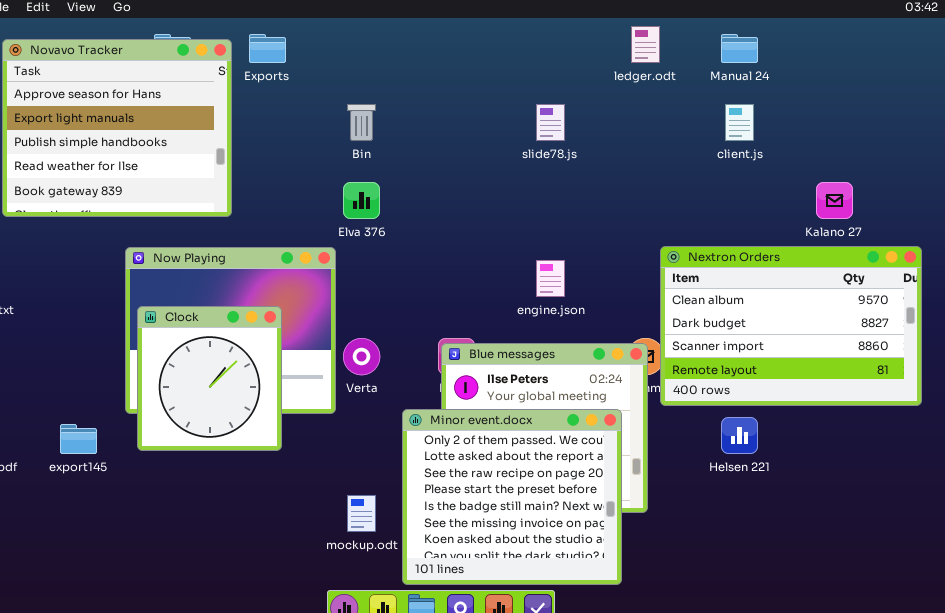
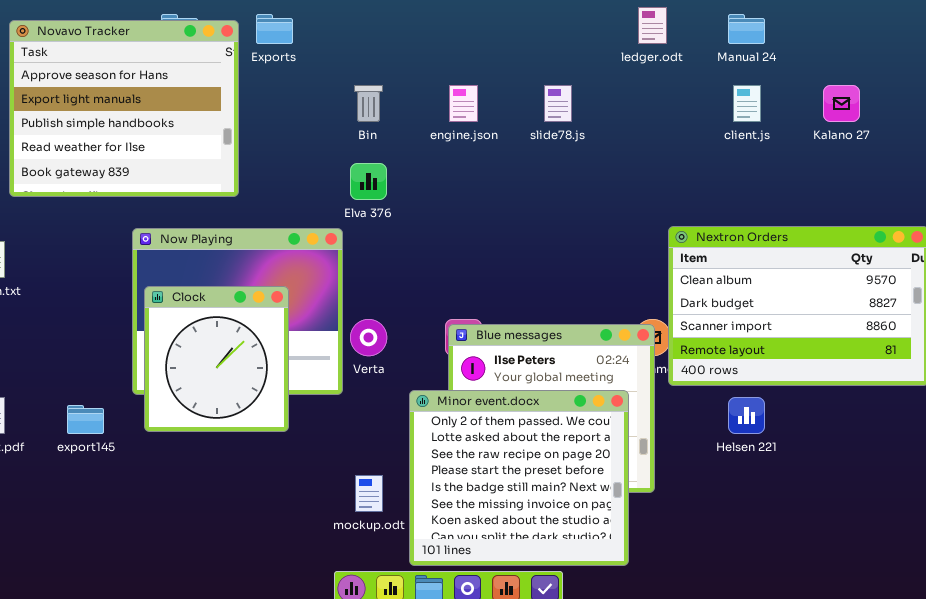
Kalano 27: [816,182,853,219] -> [823,85,860,122], moved
engine.json: [536,260,565,297] -> [449,85,478,122], moved

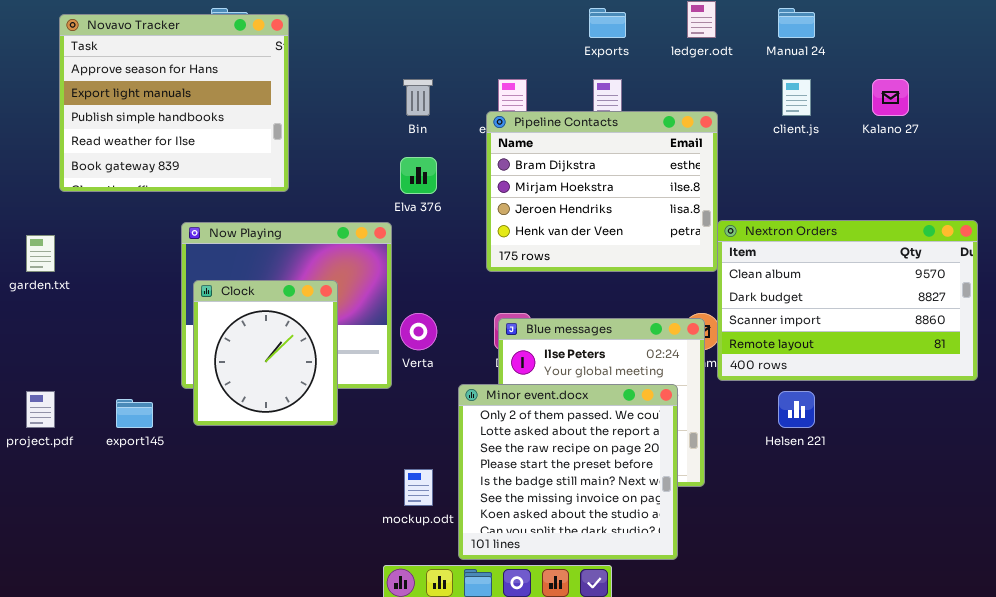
Exports: [256,14,293,44] -> [589,8,626,38], moved
Pipeline Contacts: none -> [486,111,718,272], opened

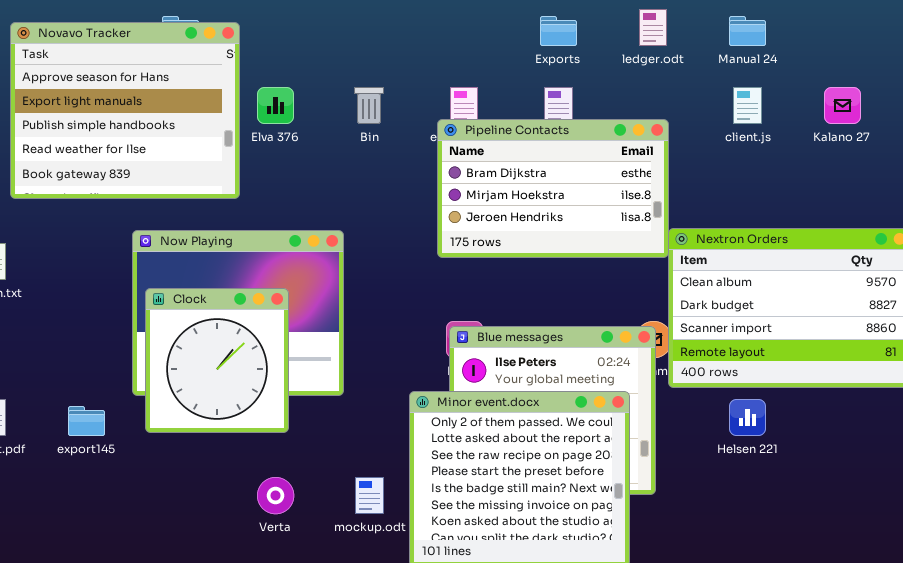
Pipeline Contacts: [486,111,718,272] -> [437,119,669,258], resized
Elva 376: [400,157,437,194] -> [257,87,294,124], moved
Verta: [400,313,437,350] -> [257,477,294,514], moved

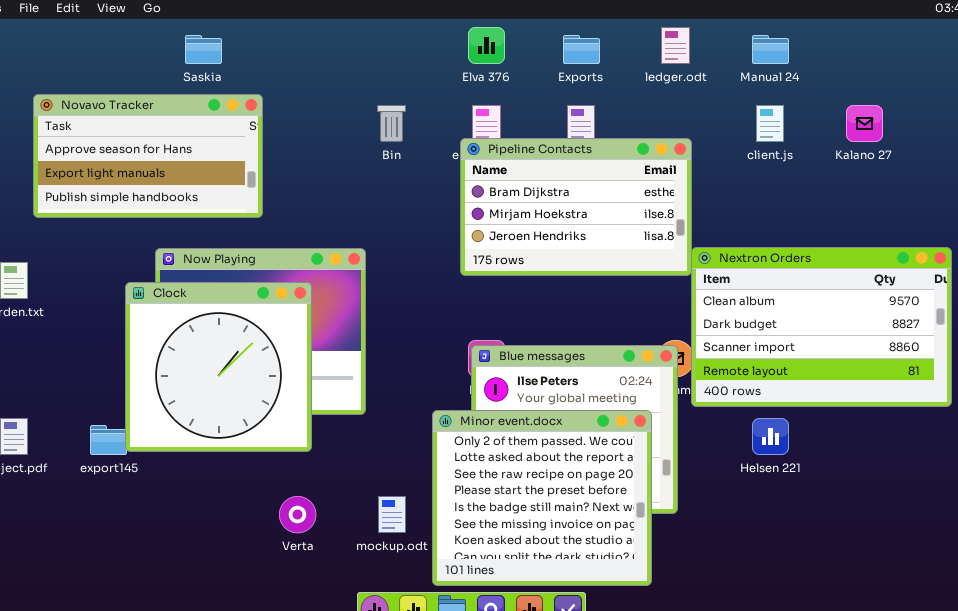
Novavo Tracker: [10,22,240,199] -> [33,94,263,218], resized
Elva 376: [257,87,294,124] -> [468,27,505,64], moved
Clock: [145,288,289,433] -> [125,282,312,452], resized

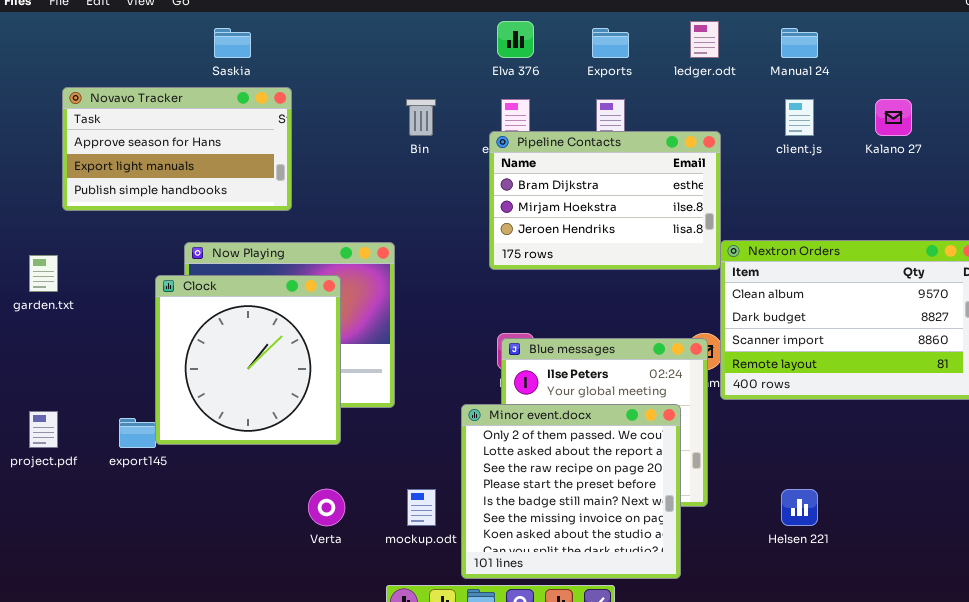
Helsen 221: [752,418,789,455] -> [781,489,818,526], moved

